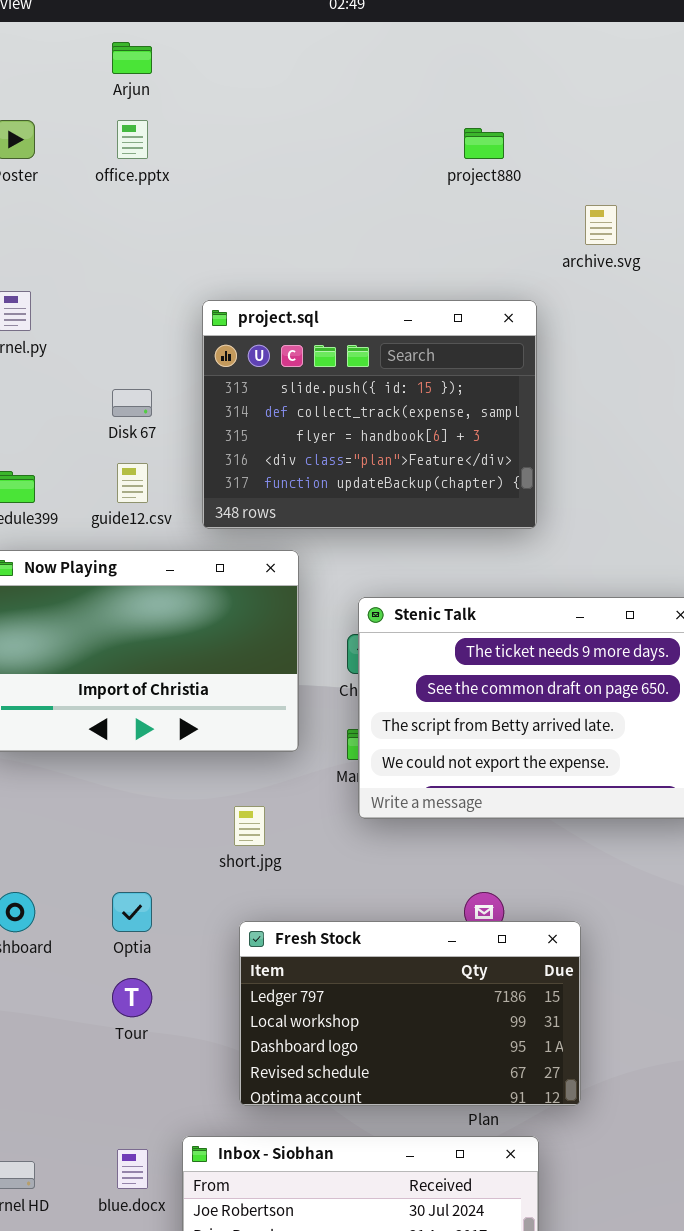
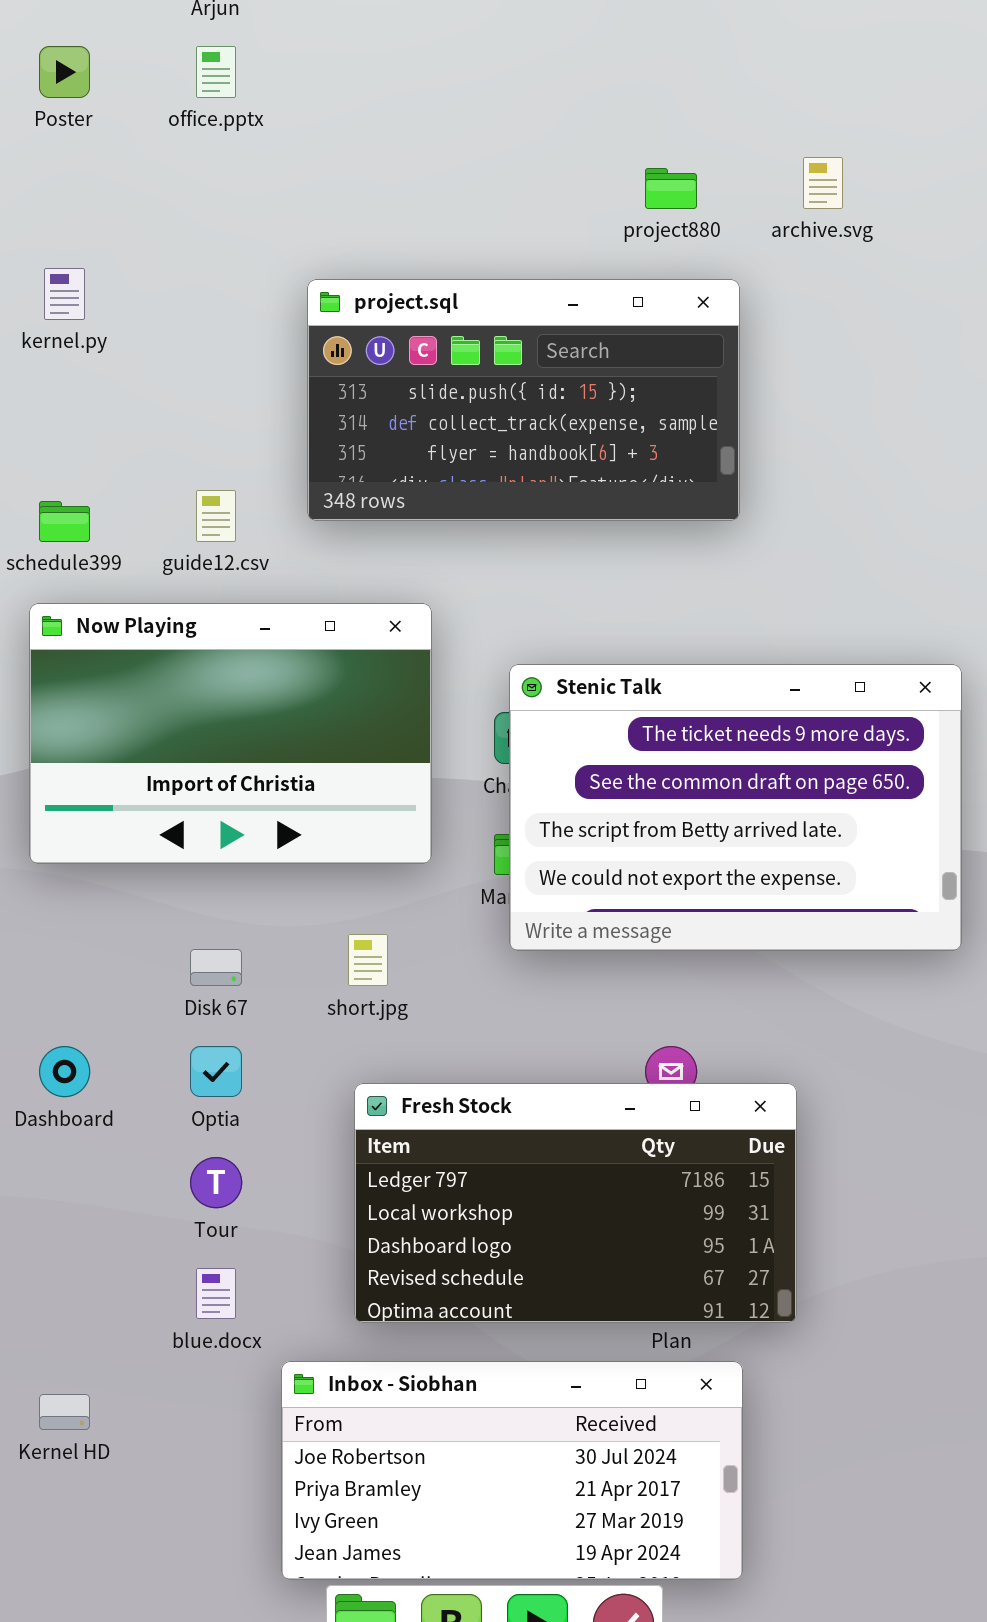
project880: [464,128,504,159] -> [645,168,697,209], moved
project.sql: [202,300,537,529] -> [307,279,740,521], resized
Disk 67: [112,389,152,417] -> [190,949,242,986], moved
blue.docx: [117,1149,148,1189] -> [196,1268,236,1319], moved

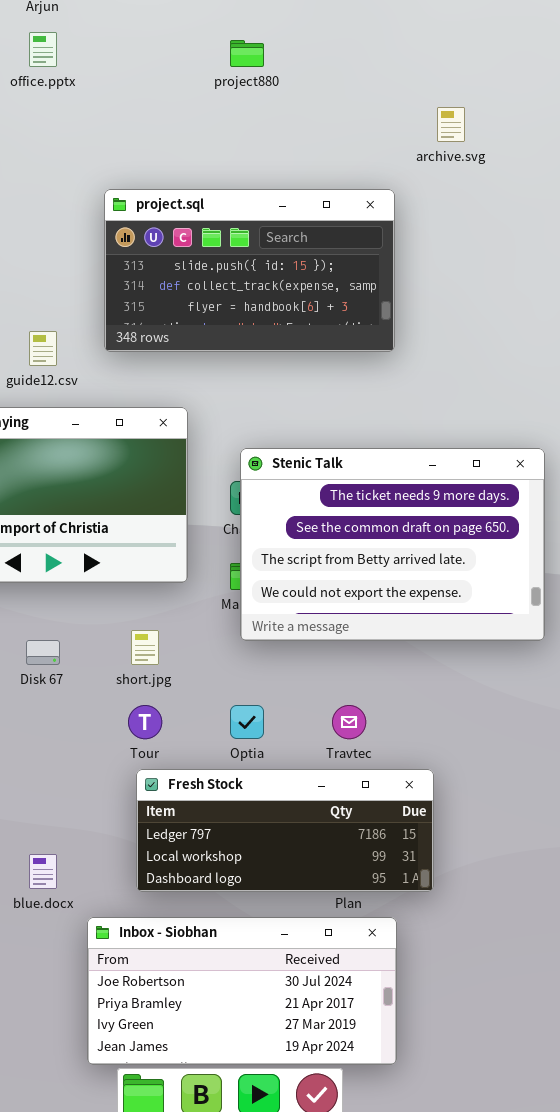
project880: [645,168,697,209] -> [230,40,264,67], moved
Optia: [190,1046,242,1097] -> [230,705,264,739], moved
Fresh Stock: [354,1083,797,1323] -> [136,769,434,892], resized
Tour: [190,1157,242,1208] -> [128,705,162,739], moved

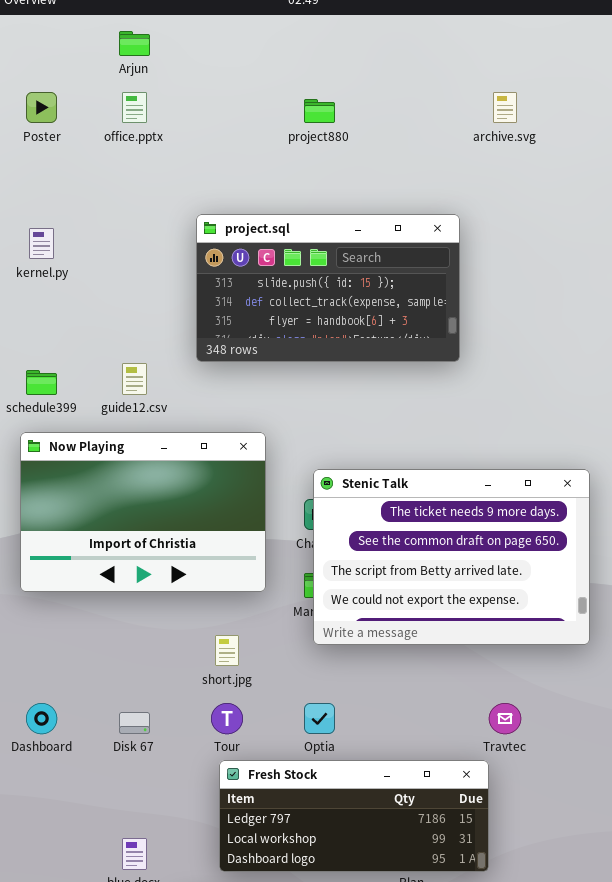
archive.svg: [437,107,465,142] -> [493,92,517,123], moved
project.sql: [104,189,395,352] -> [196,214,460,362], moved
Disk 67: [26,640,60,665] -> [119,712,150,734], moved
Travtec: [332,705,366,739] -> [489,703,521,734], moved

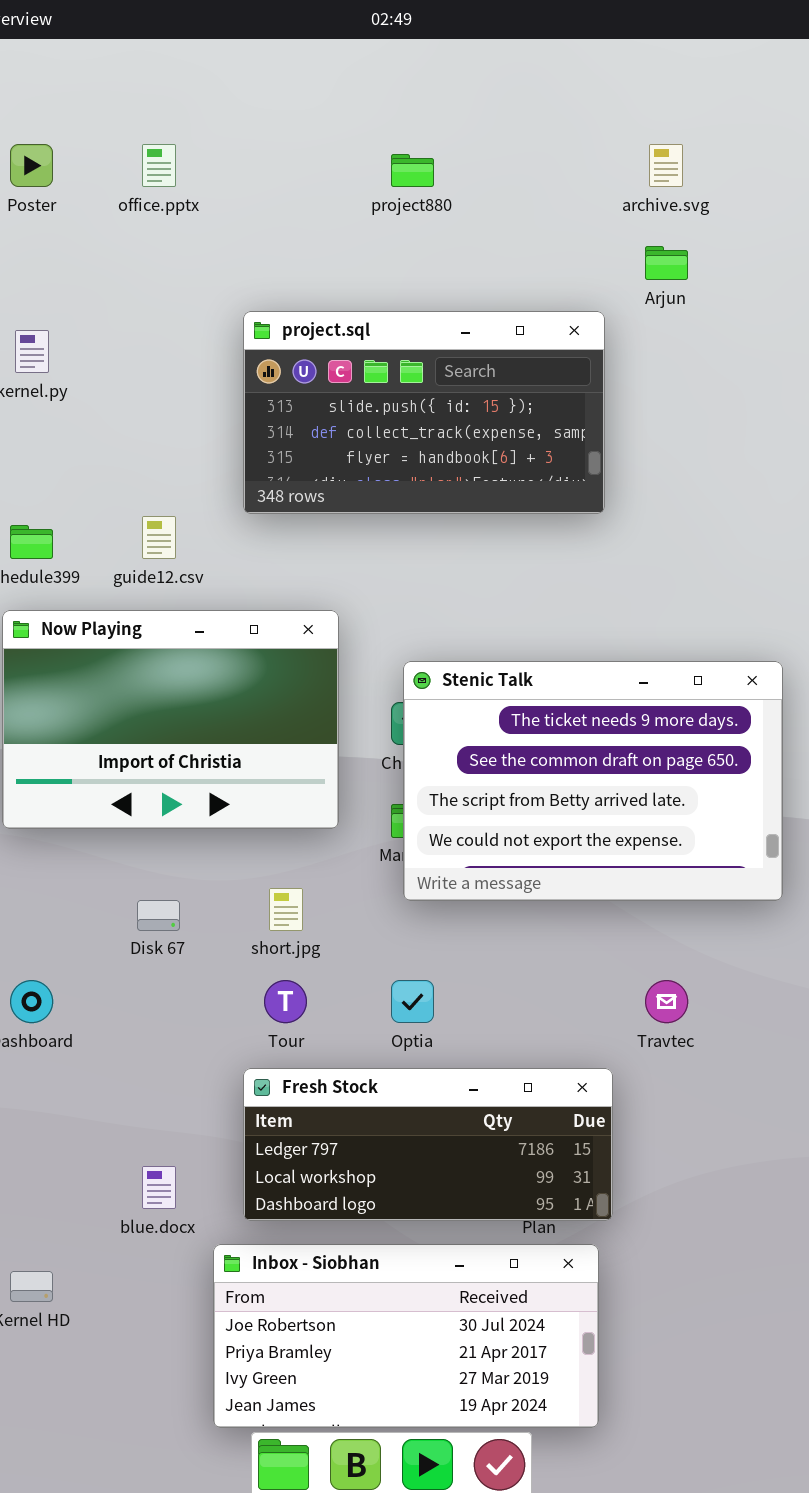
Arjun: [119,31,150,56] -> [645,246,688,280], moved
Disk 67: [119,712,150,734] -> [137,900,180,931], moved
Fresh Stock: [219,760,489,872] -> [243,1068,613,1221], moved

